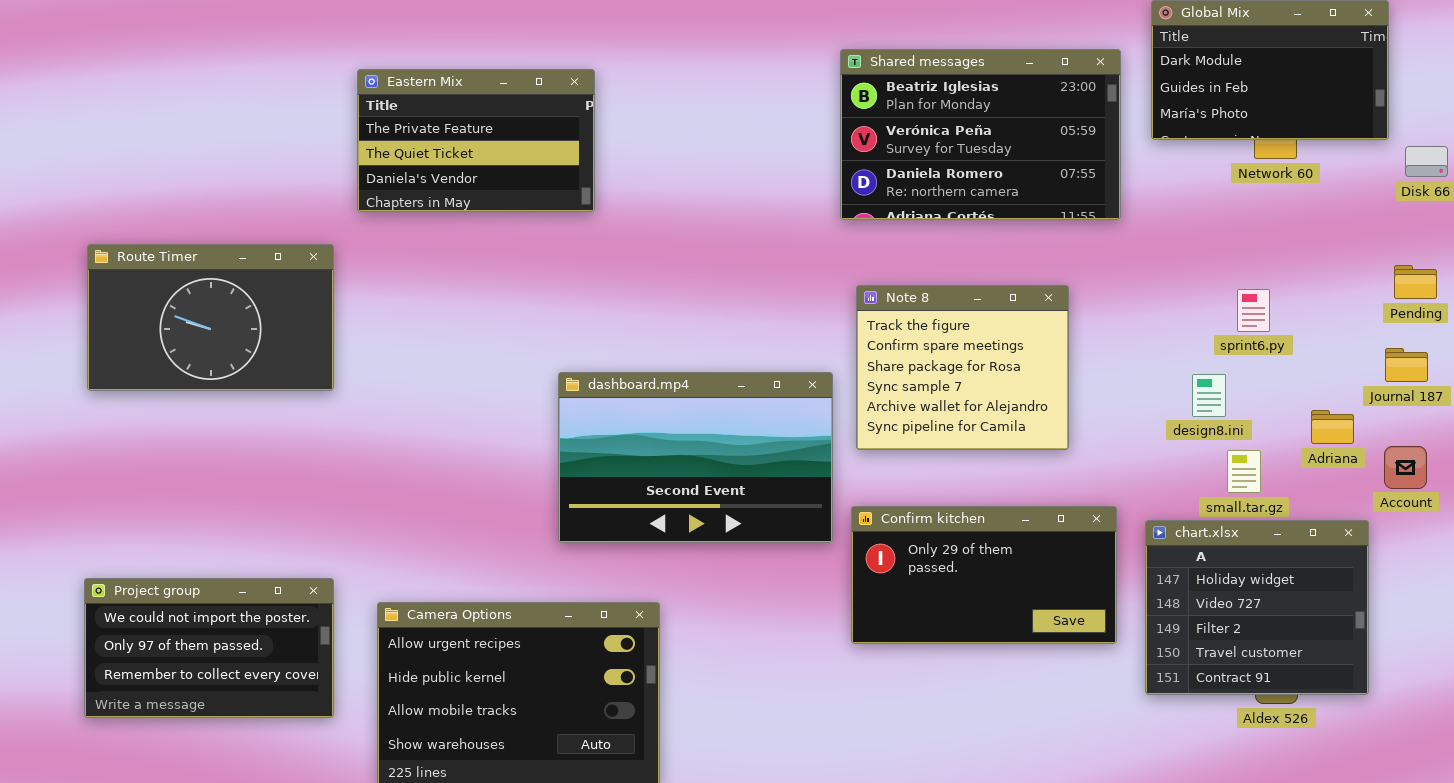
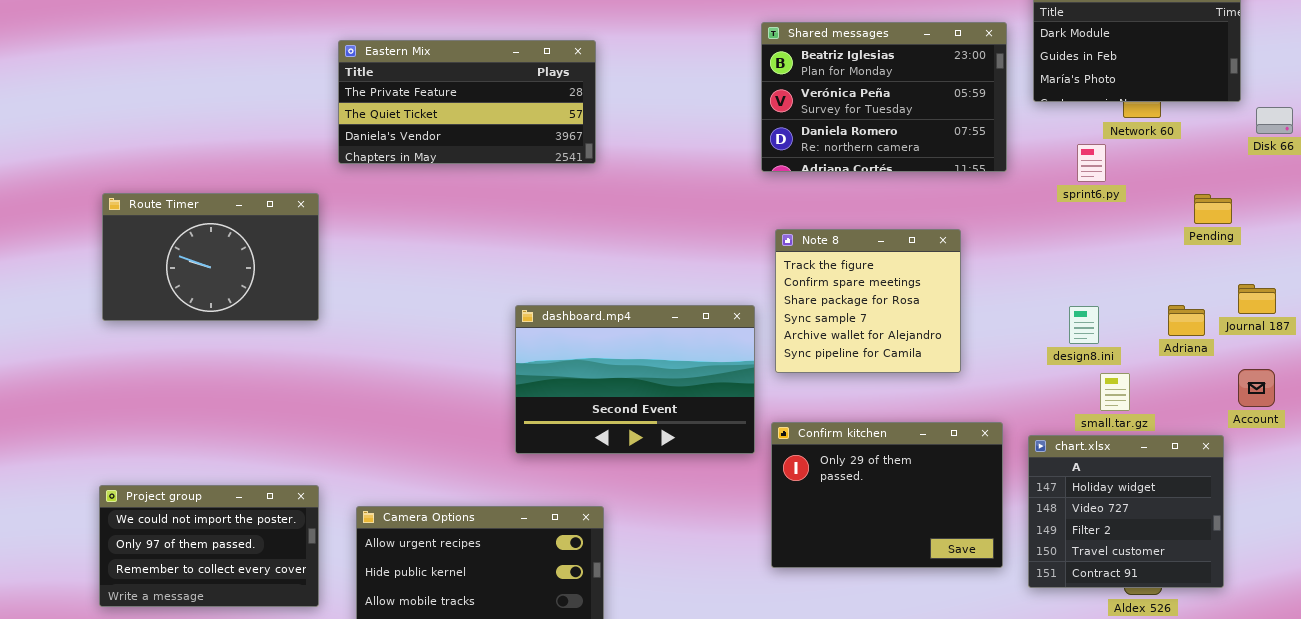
Eastern Mix: [357,69,595,212] -> [338,40,596,164], resized
Pending: [1394,265,1437,299] -> [1194,194,1232,224], moved
sprint6.py: [1237,289,1270,332] -> [1077,144,1106,182], moved
Adriana: [1311,410,1354,444] -> [1168,305,1205,336], moved
Confirm kitchen: [851,506,1117,644] -> [771,422,1003,568], resized

